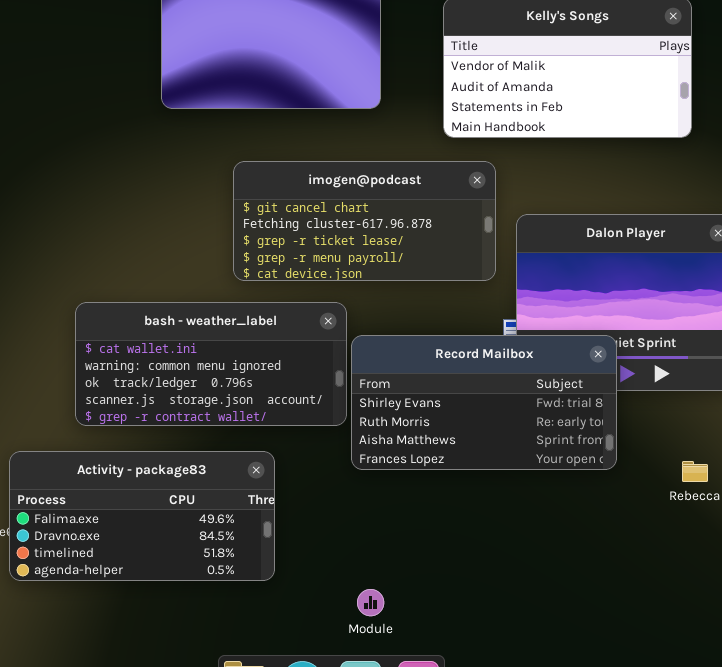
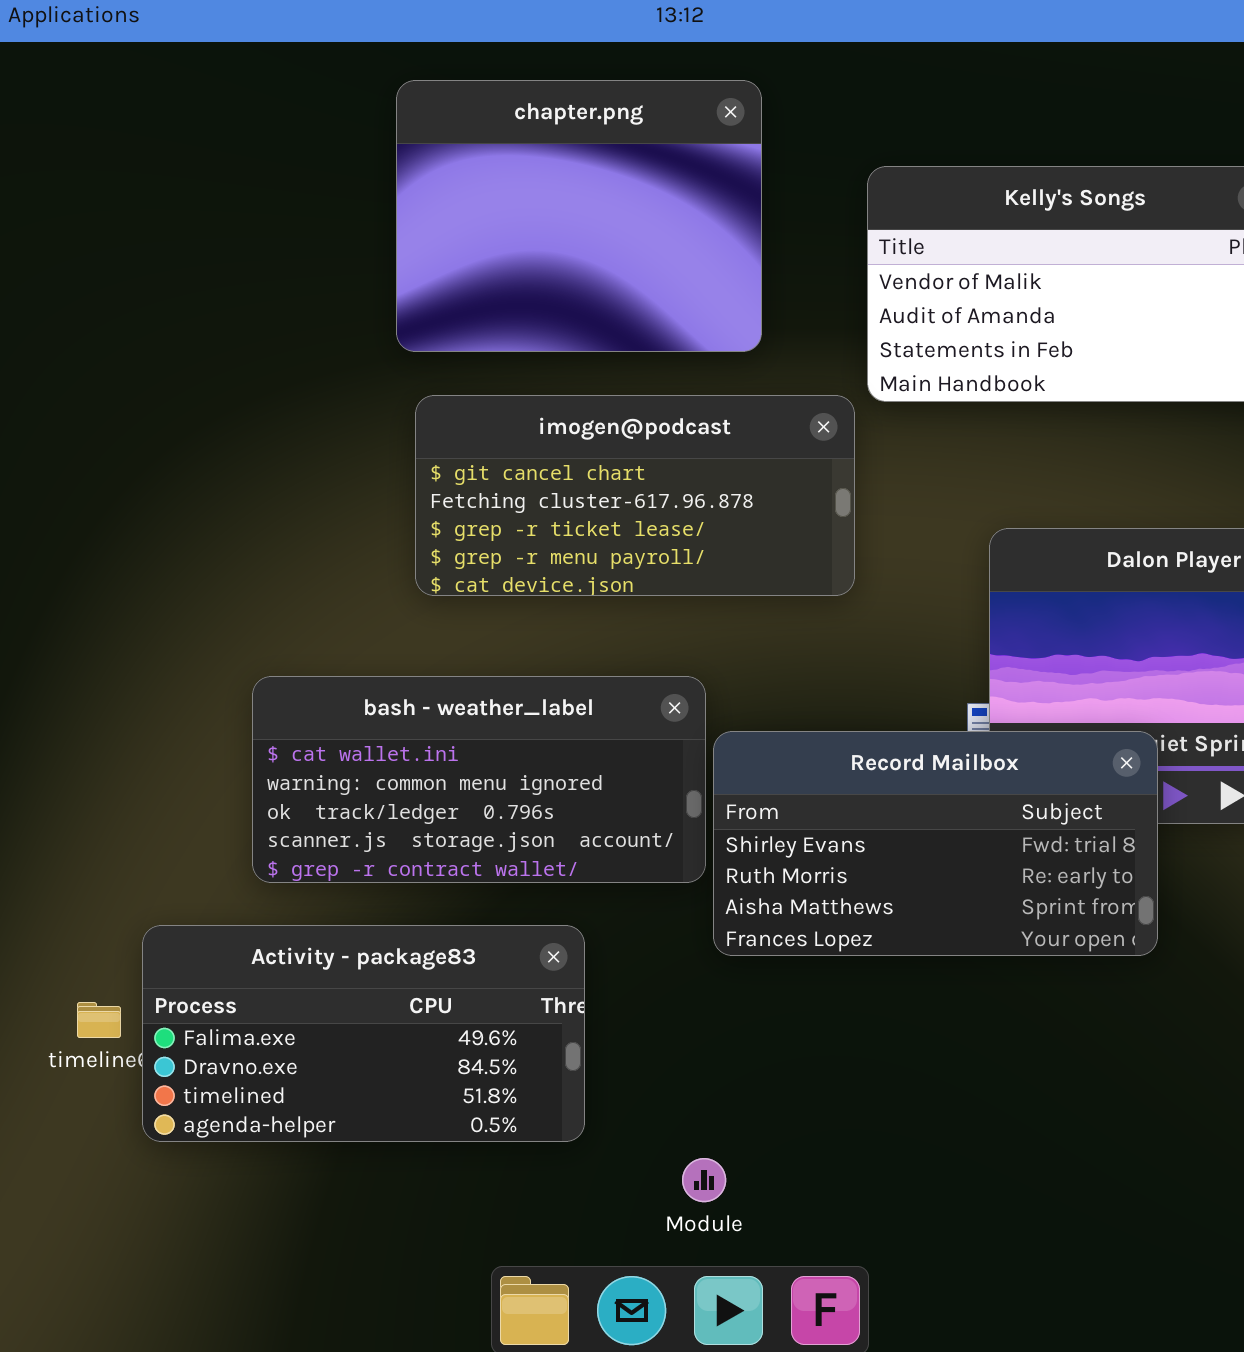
imogen@podcast: [233,161,496,281] -> [415,395,855,596], moved
Module: [357,589,384,616] -> [682,1158,726,1202], moved

